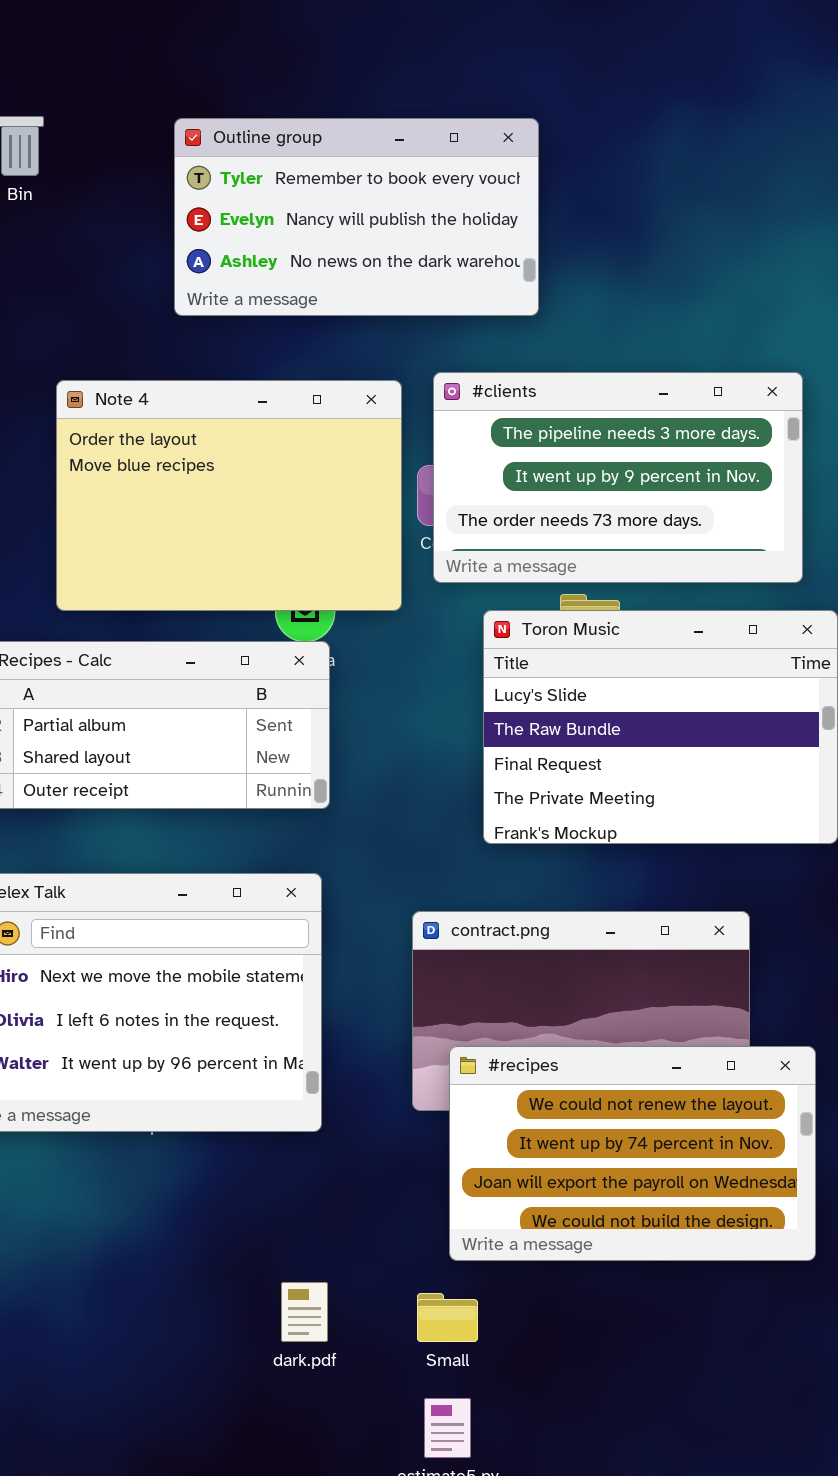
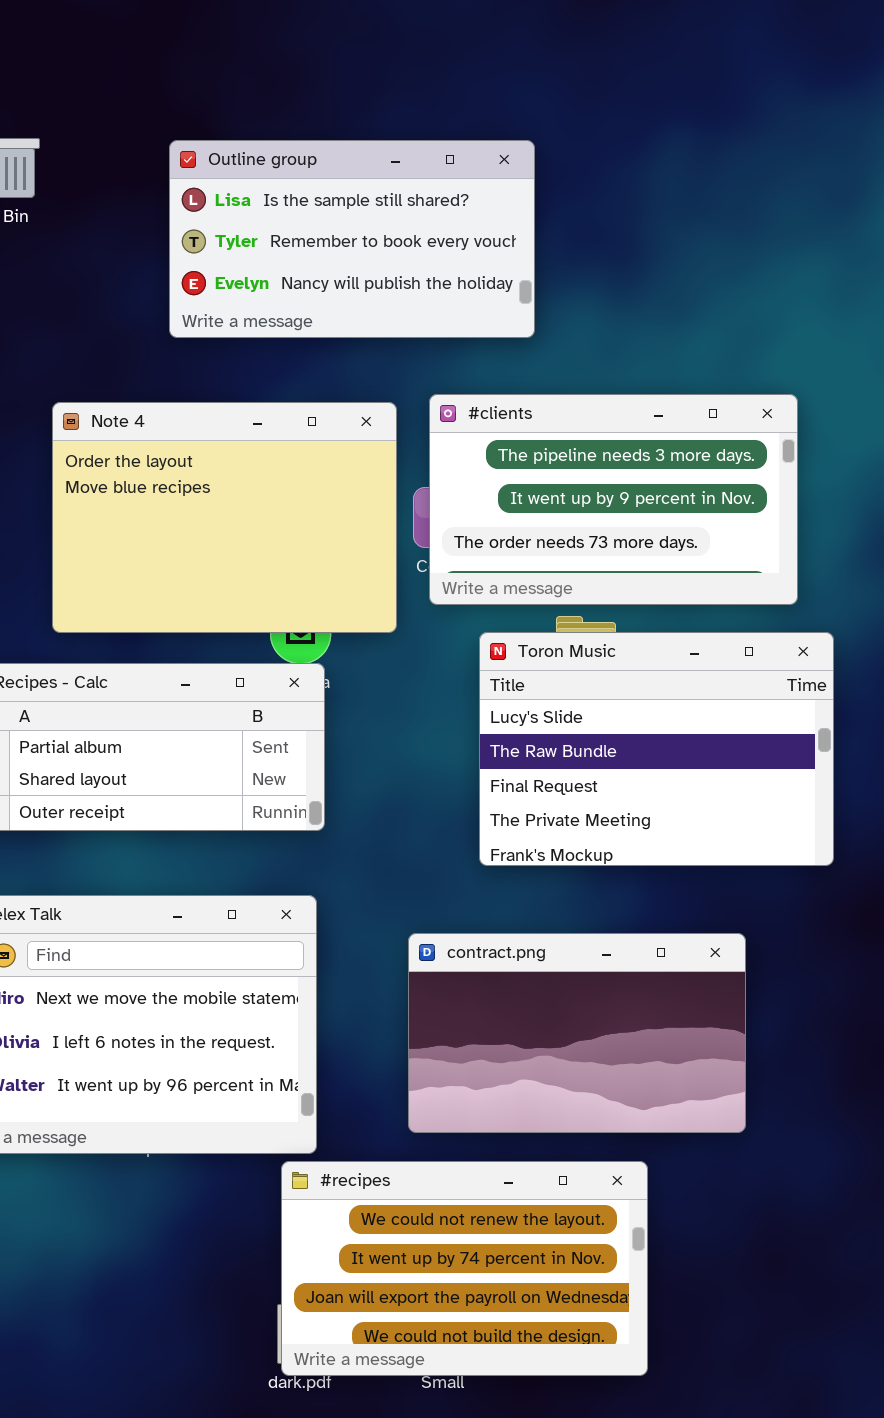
Outline group: [174,118,539,316] -> [169,140,535,338], scrolled up 1 row
#recipes: [449,1046,816,1261] -> [281,1161,648,1376], moved

